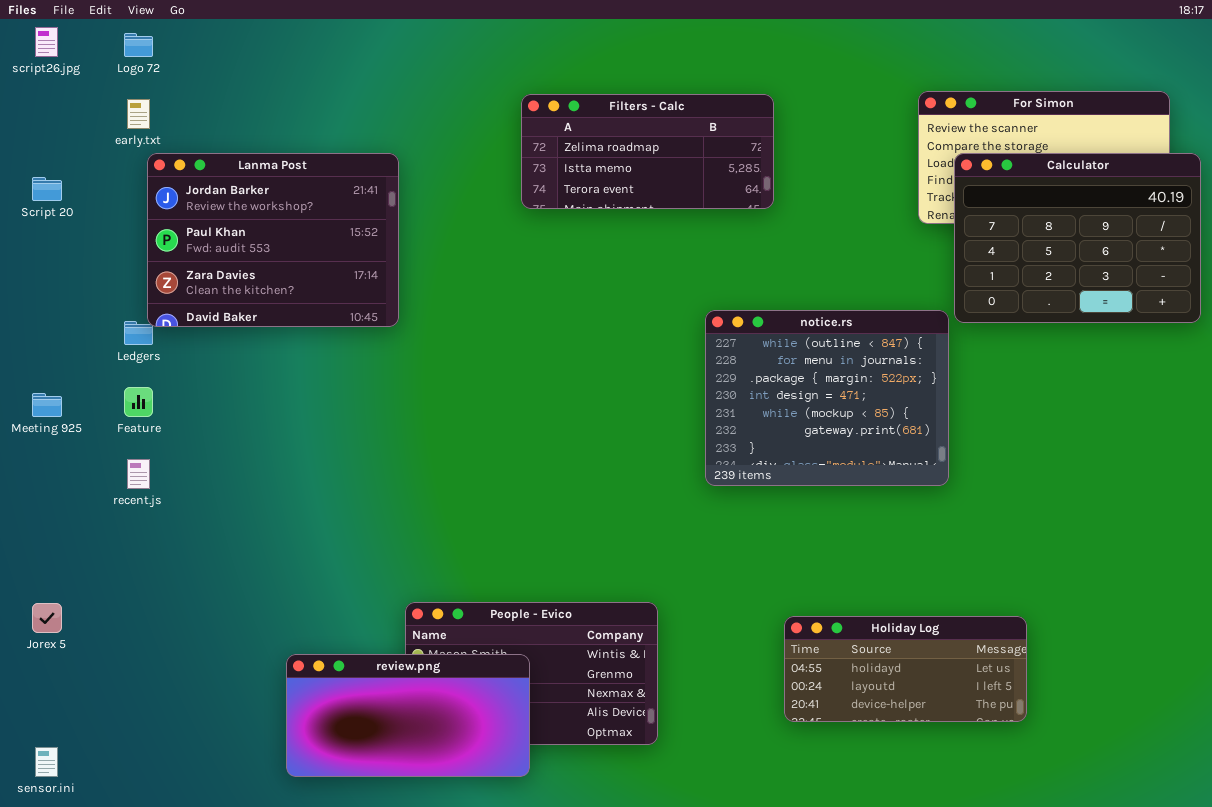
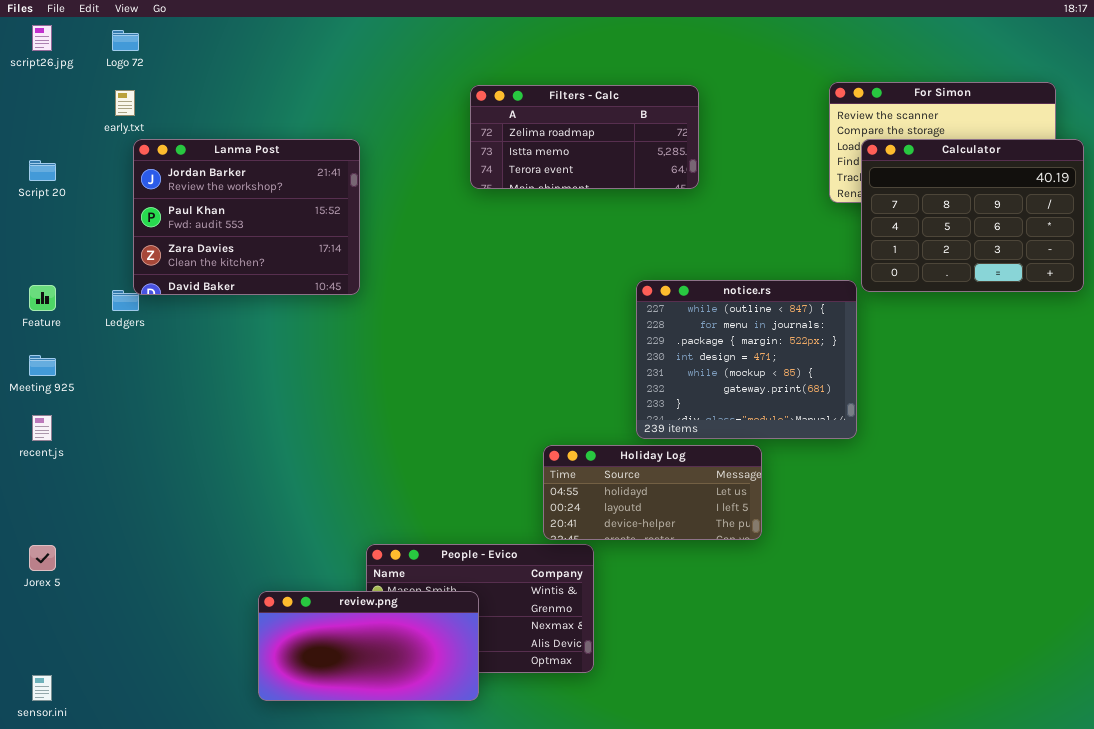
Feature: [124,387,153,417] -> [29,285,56,311], moved
recent.js: [127,459,150,489] -> [32,415,52,441], moved
Holiday Log: [784,616,1027,722] -> [543,445,762,540], moved

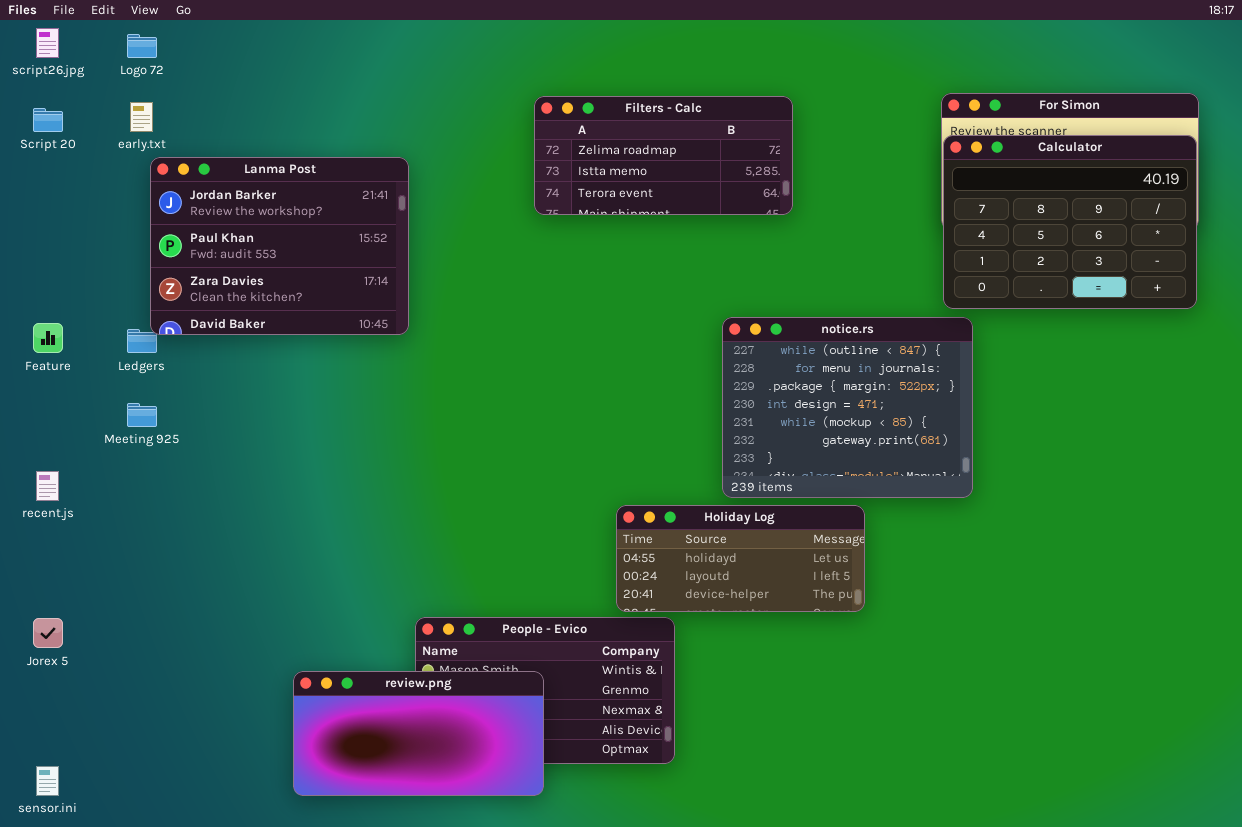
Calculator: [861,139,1084,292] -> [943,135,1197,309], moved
Script 20: [29,160,56,181] -> [33,108,63,132], moved
Meeting 925: [29,355,56,376] -> [127,403,157,427], moved

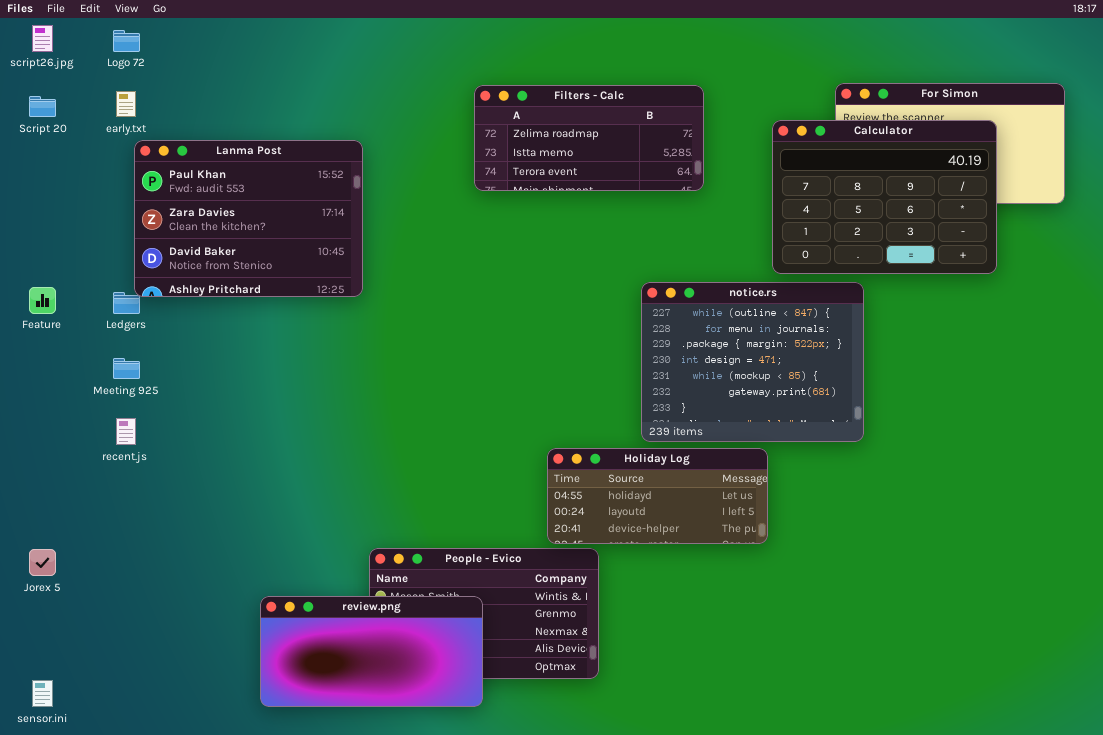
Calculator: [943,135,1197,309] -> [772,120,997,274], moved
Lanma Post: [150,157,409,335] -> [134,140,363,297], scrolled down 1 row
recent.js: [36,471,59,501] -> [116,418,136,445], moved

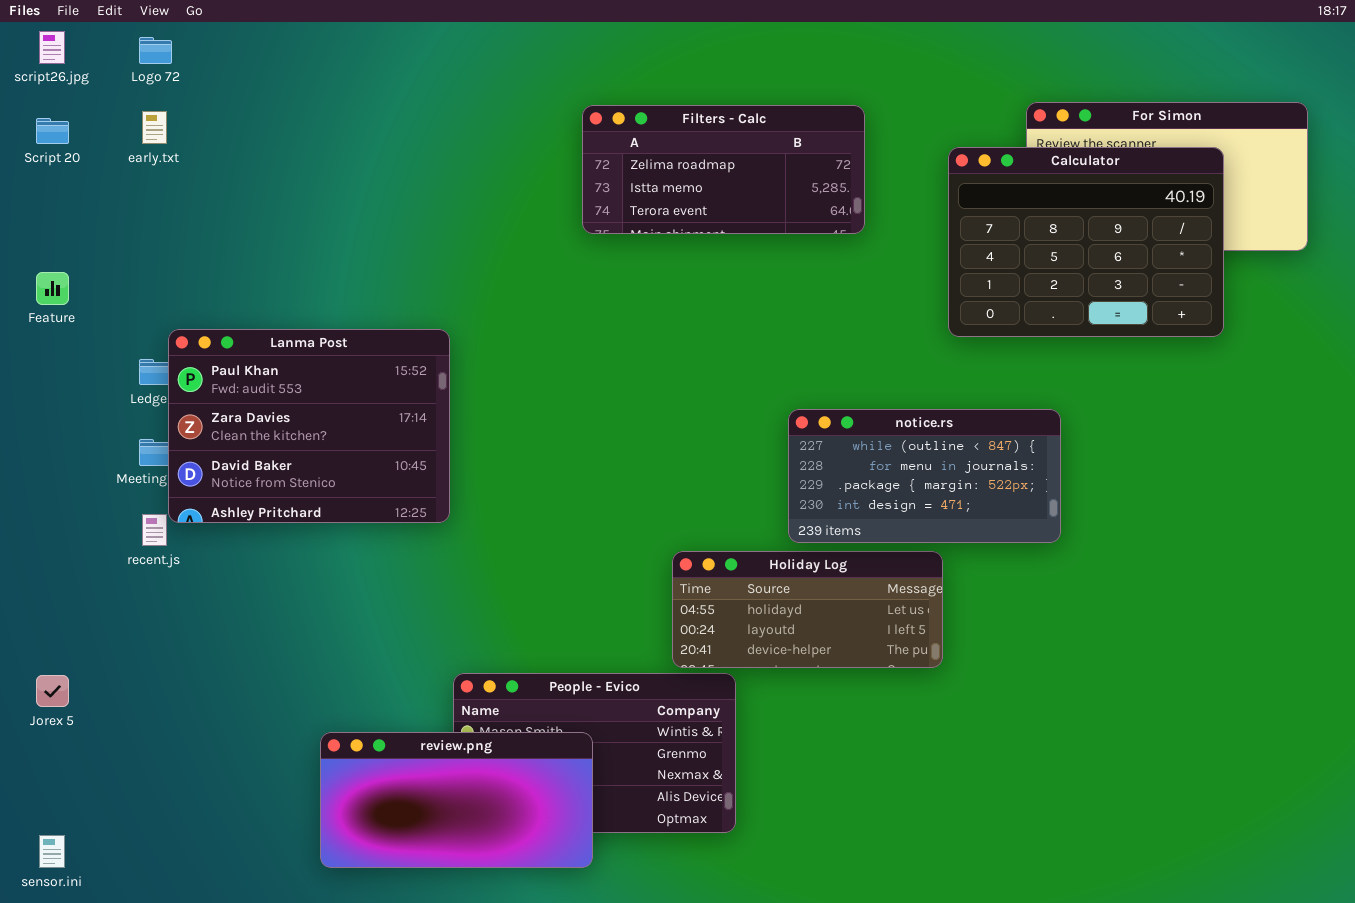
Lanma Post: [134,140,363,297] -> [168,329,450,523], moved
notice.rs: [641,282,864,442] -> [788,409,1061,543], resized
Feature: [29,287,56,314] -> [36,272,69,305], moved

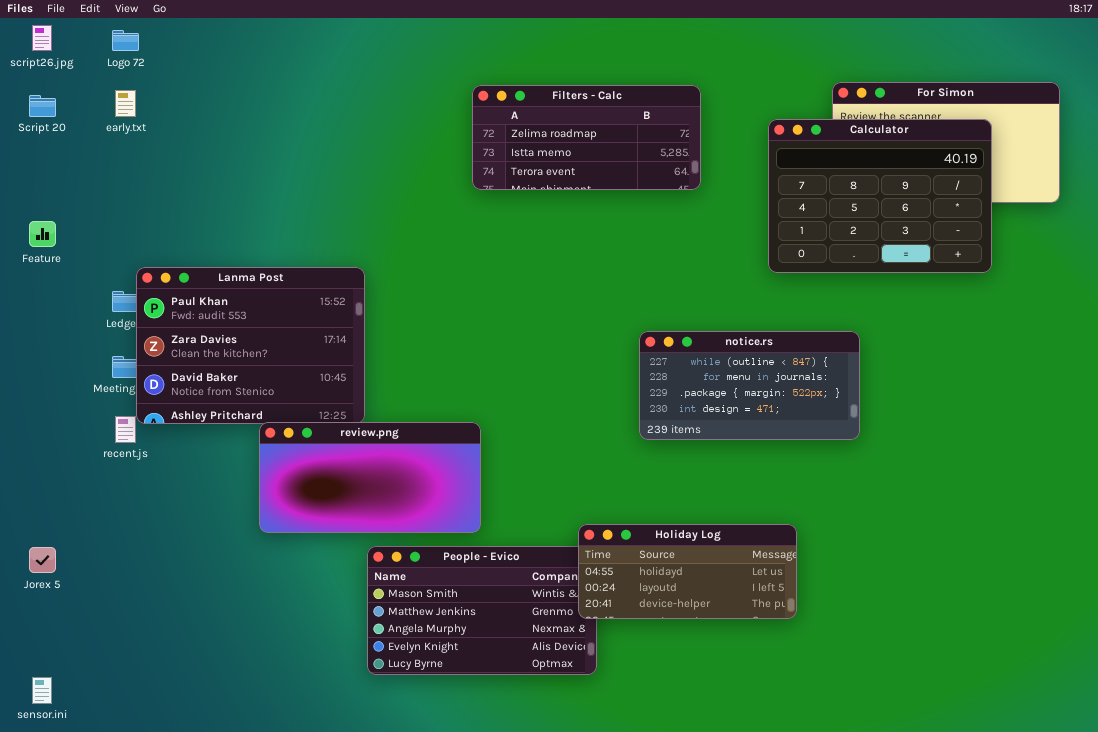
Holiday Log: [672,551,943,668] -> [578,524,797,619], moved
review.png: [320,732,593,868] -> [259,422,481,533], moved

